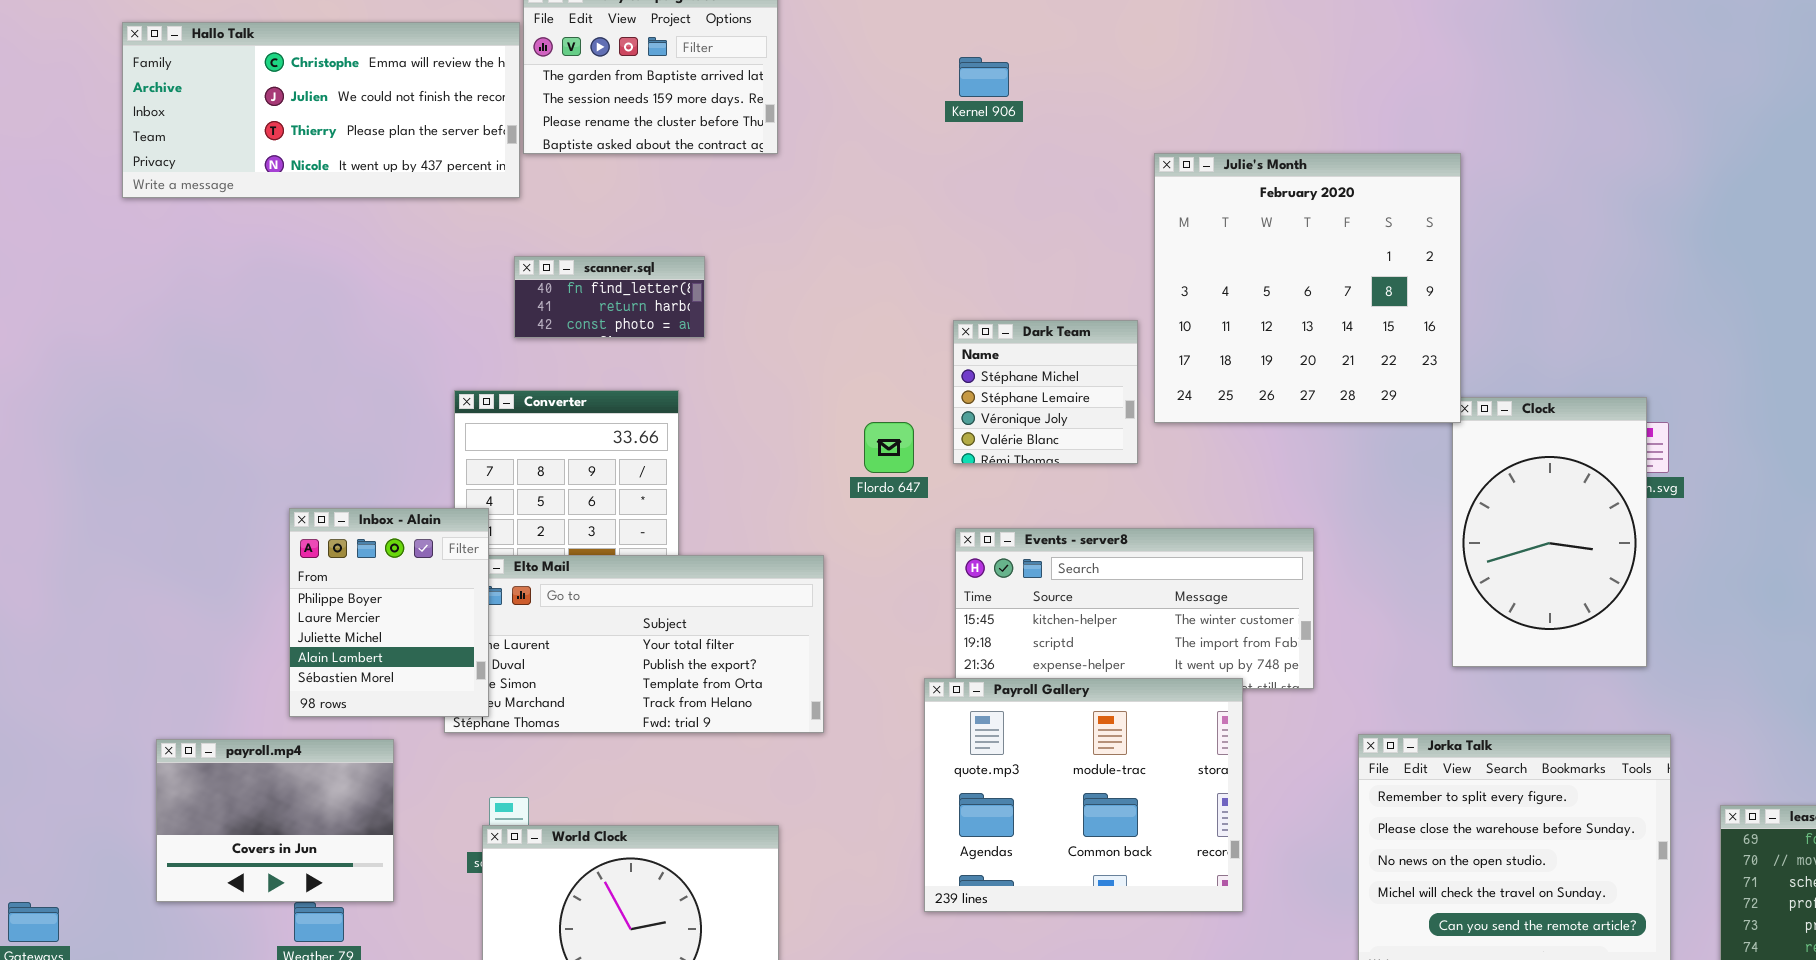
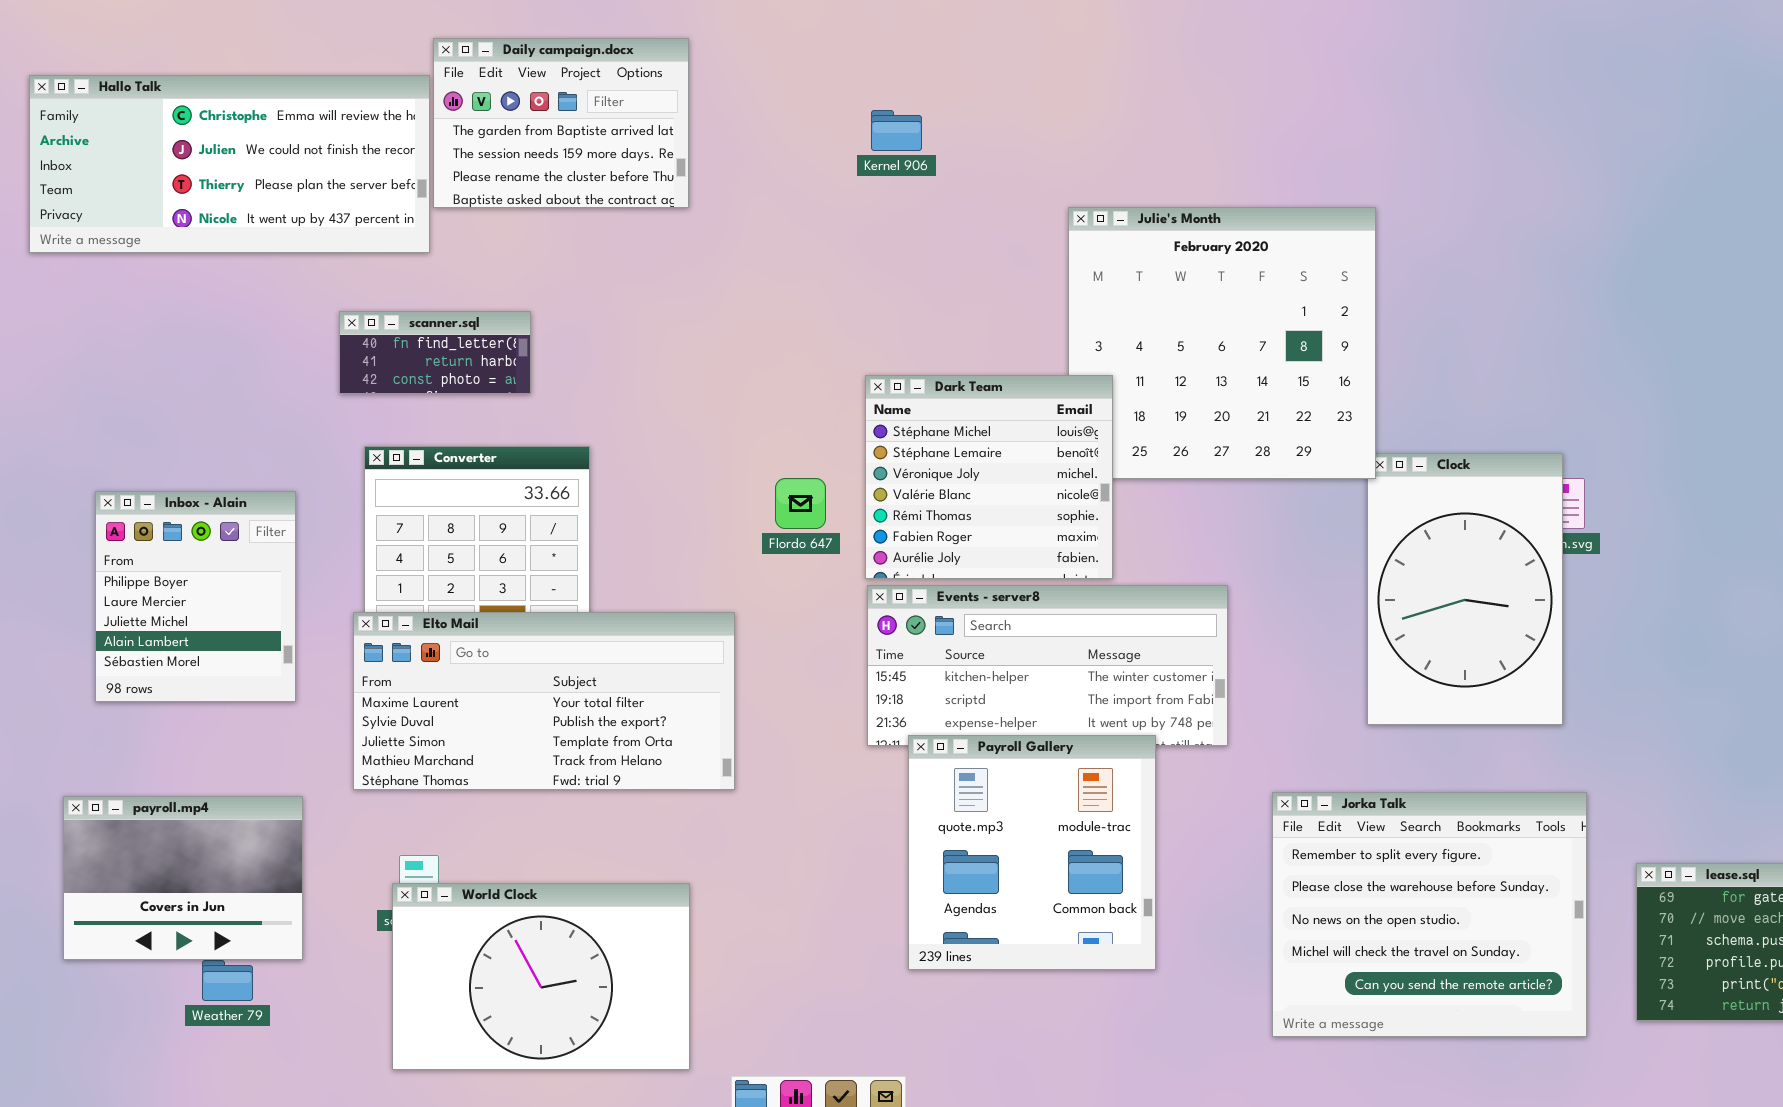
scanner.sql: [514,256,705,338] -> [339,311,531,394], moved
Dark Team: [953,320,1138,464] -> [865,375,1113,579], resized
Inbox - Alain: [289,508,489,717] -> [95,491,296,702], moved
Payroll Gallery: [924,678,1243,912] -> [908,735,1156,970], resized

